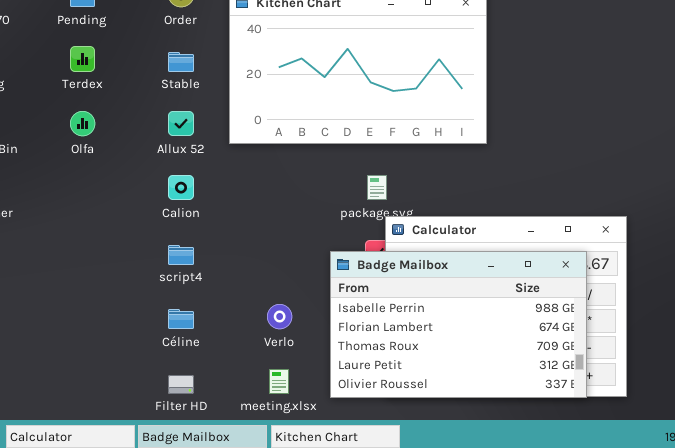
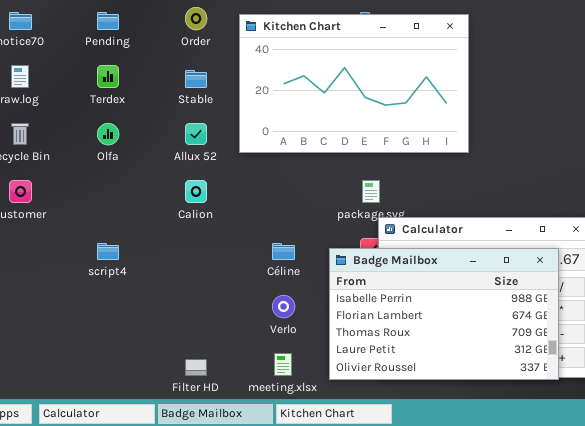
script4: [168,245,194,265] -> [97,243,119,260], moved
Céline: [168,309,194,329] -> [272,243,295,260], moved

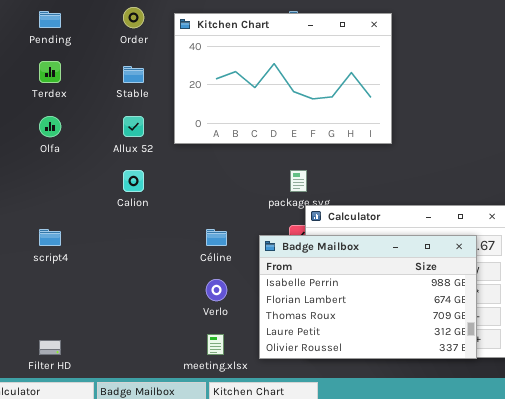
Filter HD: [185,359,207,376] -> [39,340,61,355], moved

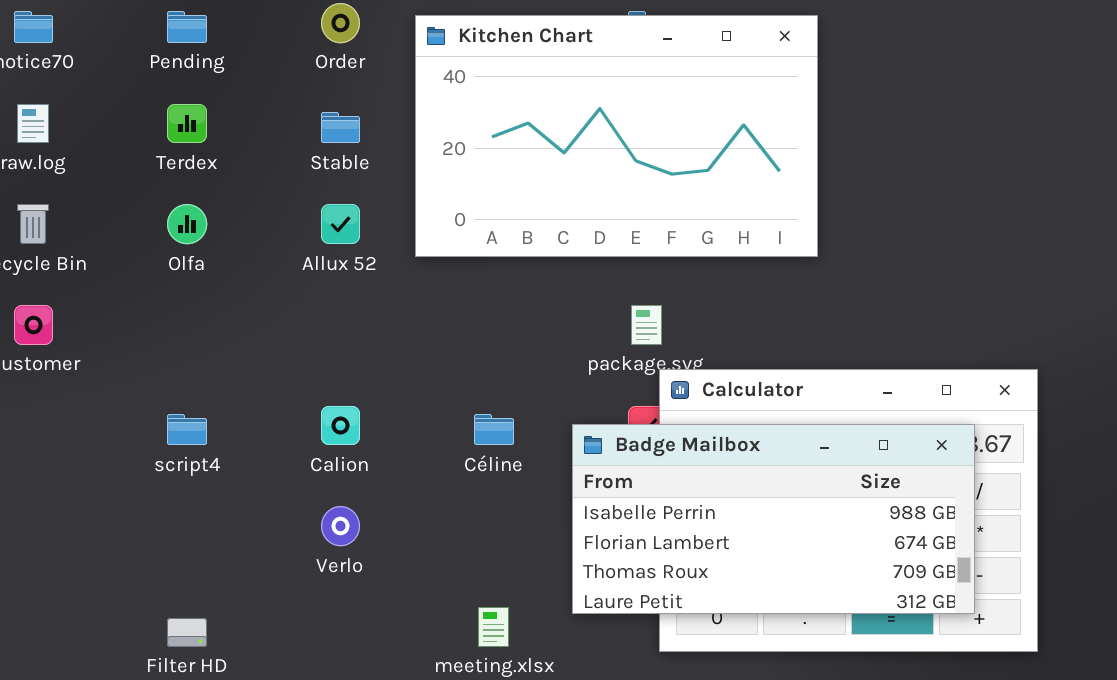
Calion: [123,170,144,192] -> [321,406,360,445], moved
Badge Mailbox: [259,235,477,359] -> [572,424,975,614], resized
Verlo: [206,279,227,301] -> [321,506,360,546], moved

